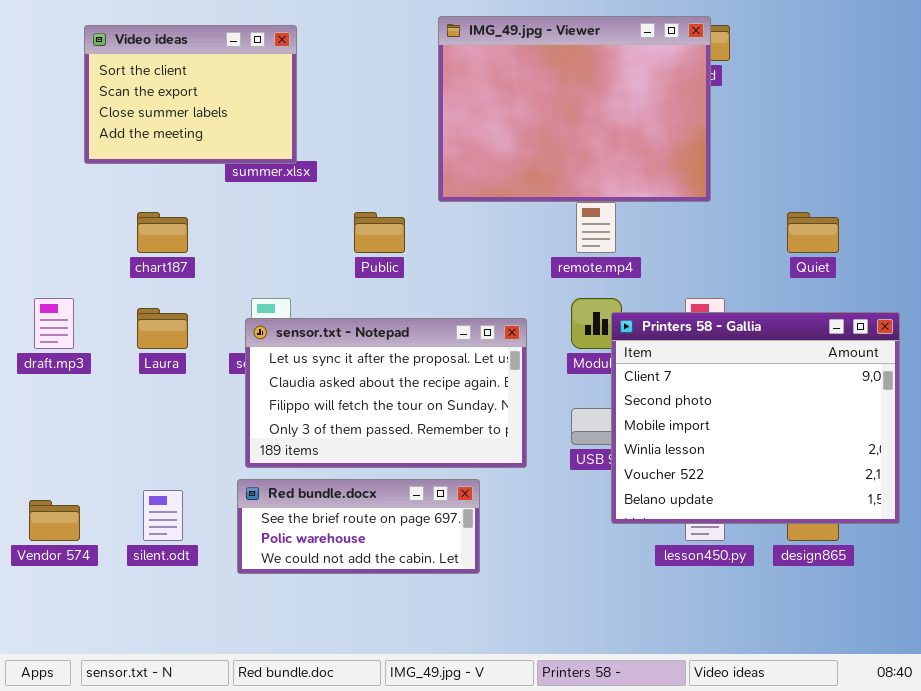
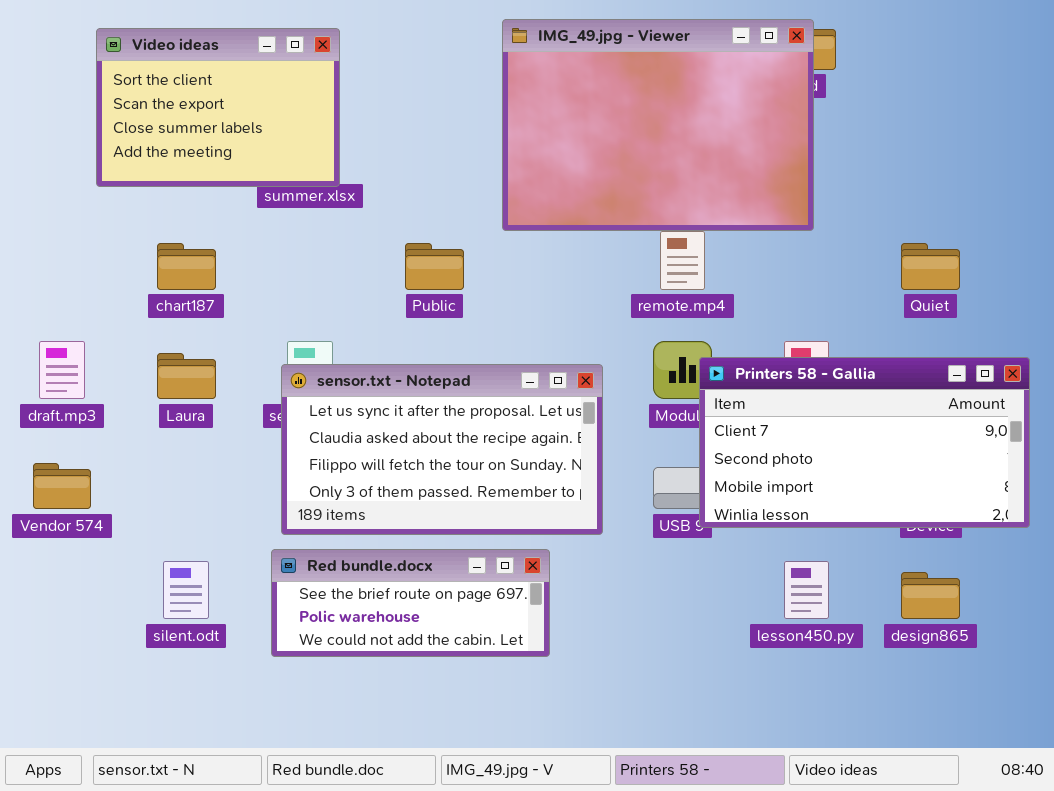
Printers 58 - Gallia: [611,312,900,524] -> [699,357,1030,528], resized
Vendor 574: [29,500,80,541] -> [33,463,91,509], moved

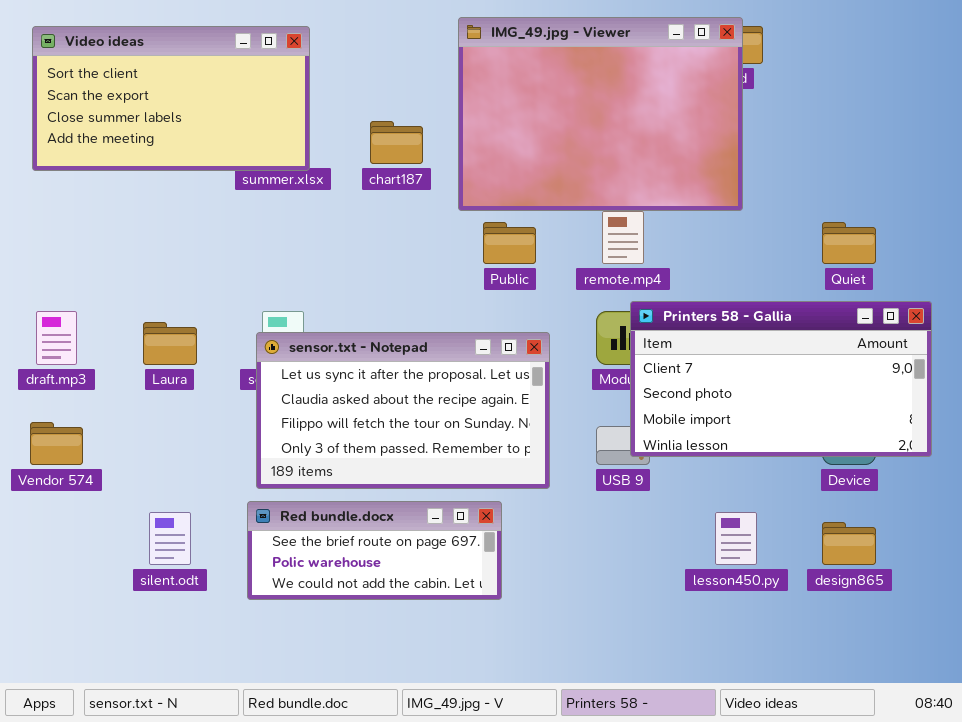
Video ideas: [96,28,340,187] -> [32,26,310,171], resized
chart187: [157,243,216,290] -> [370,121,423,164], moved
Public: [405,243,464,290] -> [483,222,536,264], moved
Printers 58 - Gallia: [699,357,1030,528] -> [630,301,932,457], moved

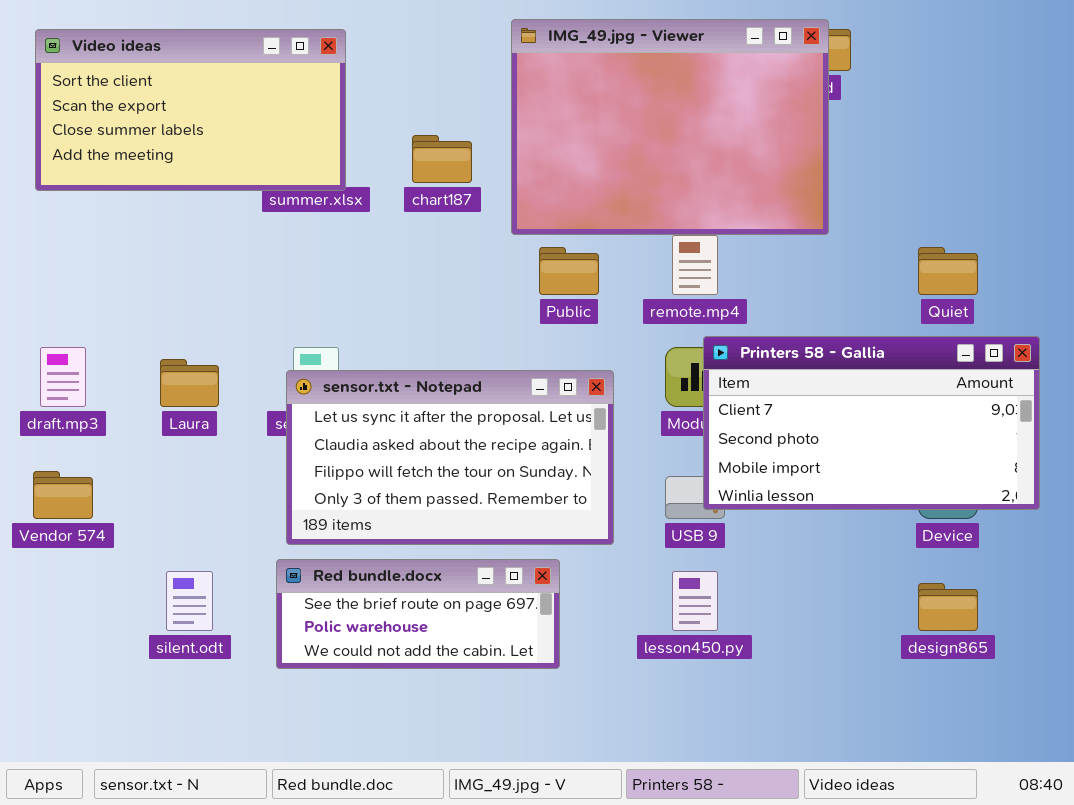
lesson450.py: [715,512,757,565] -> [672,571,718,631], moved

